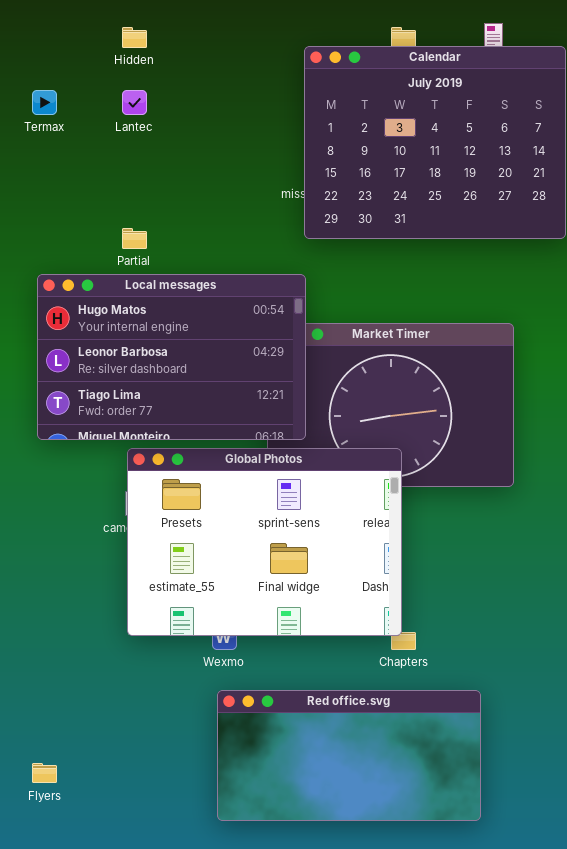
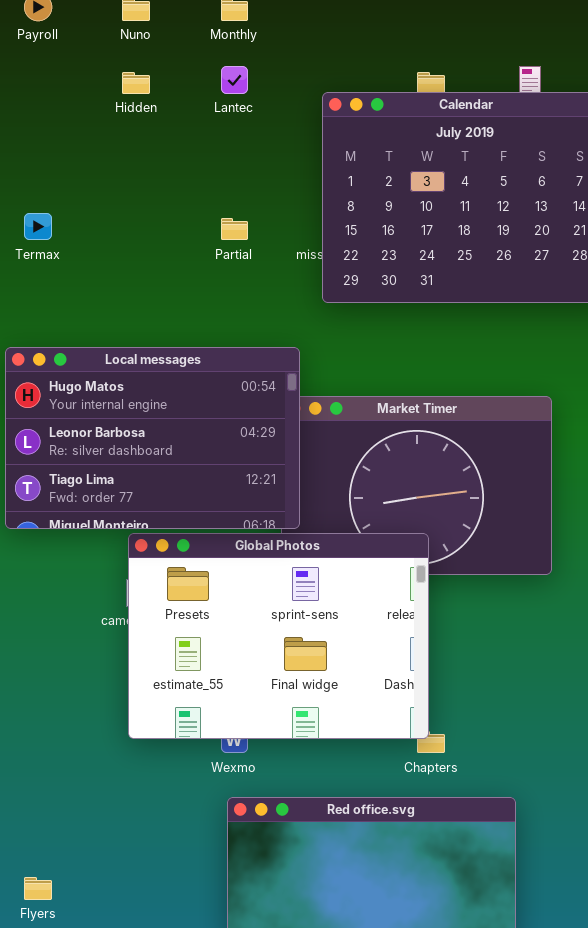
Termax: [32,90,57,115] -> [24,213,52,240], moved
Lantec: [122,90,147,115] -> [221,66,248,94], moved
Partial: [122,228,147,249] -> [221,218,248,240], moved
Local messages: [37,274,306,440] -> [5,347,300,529], moved

